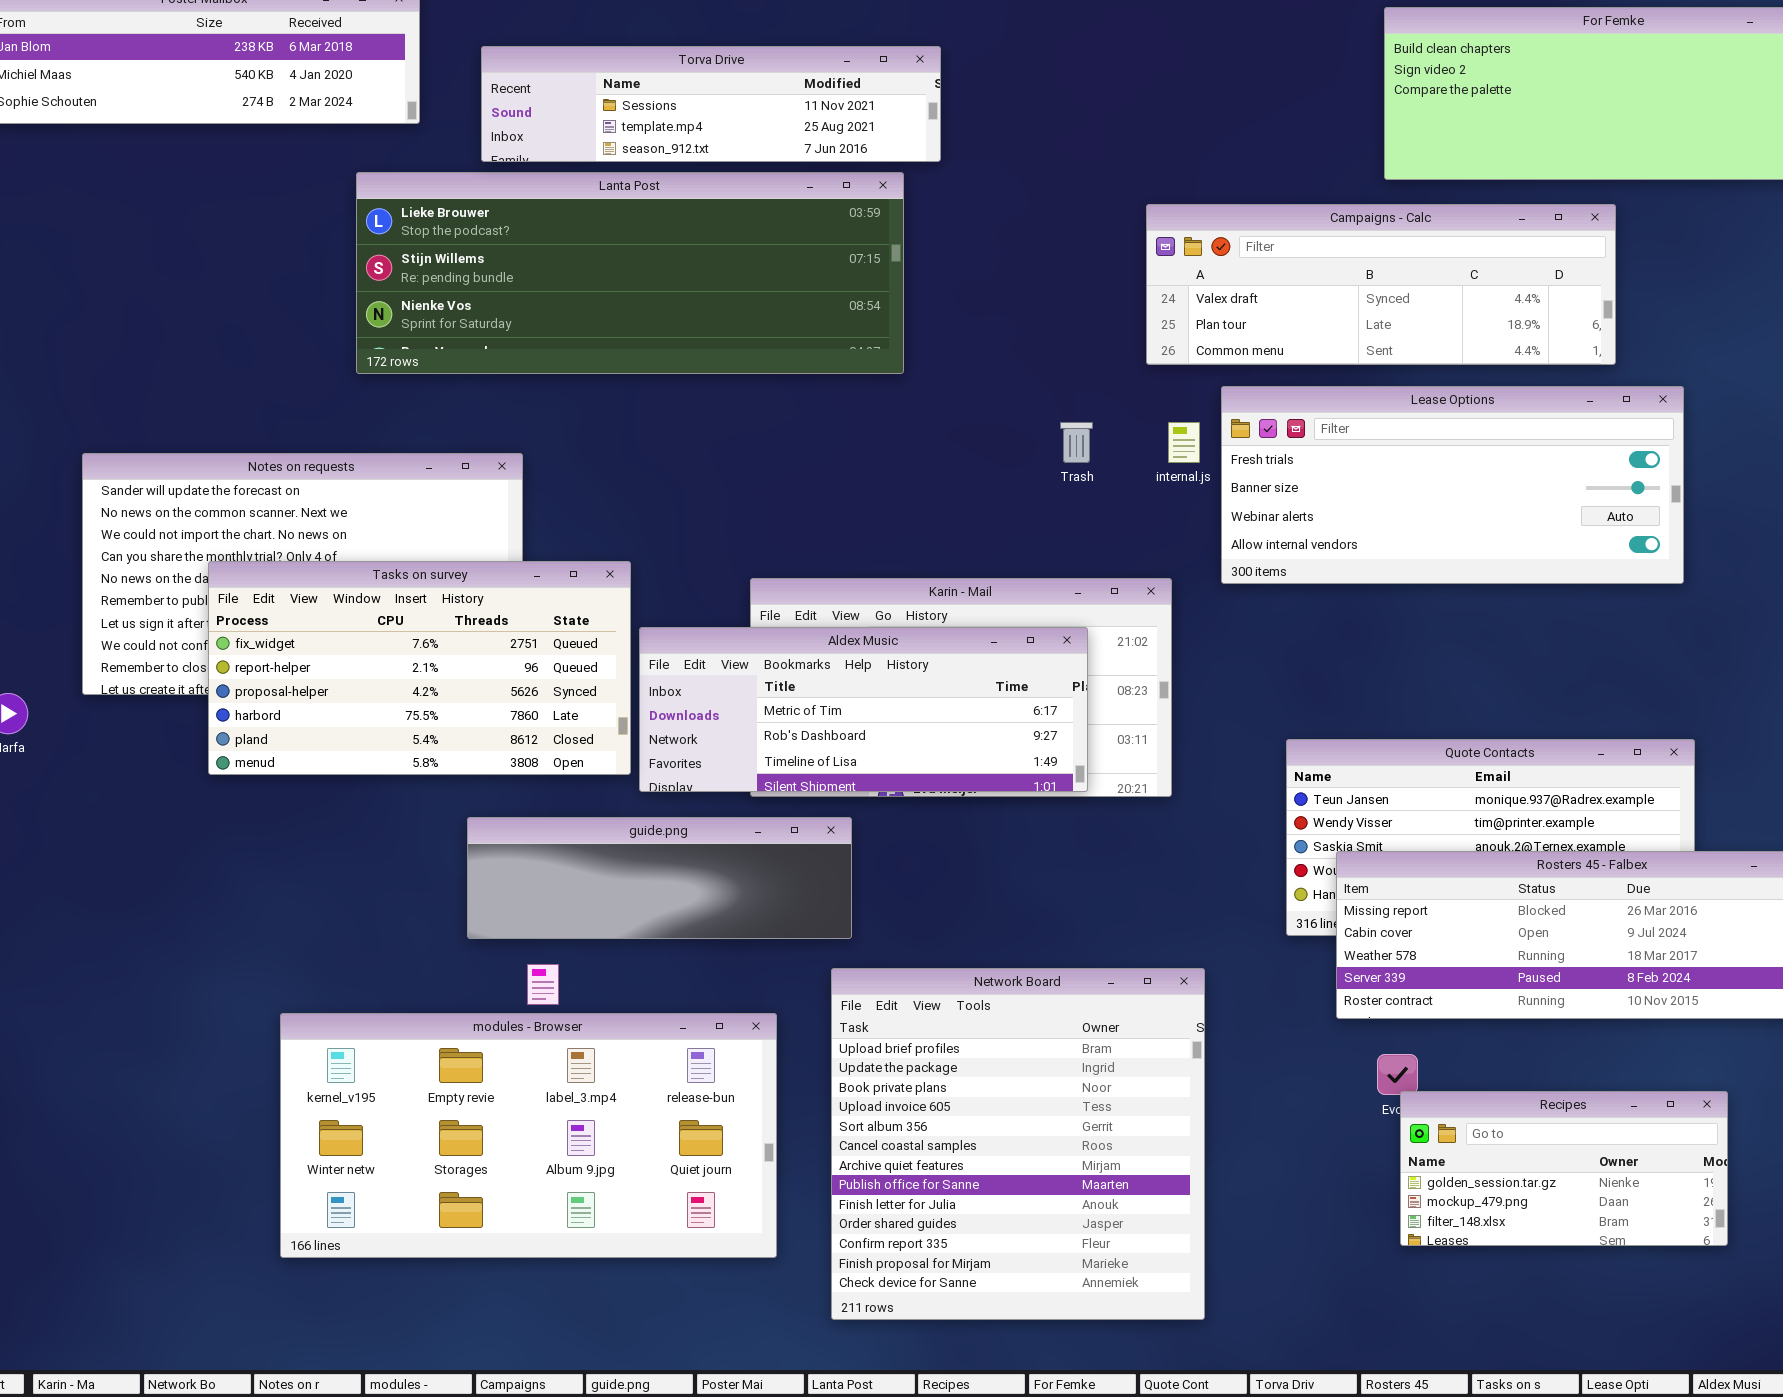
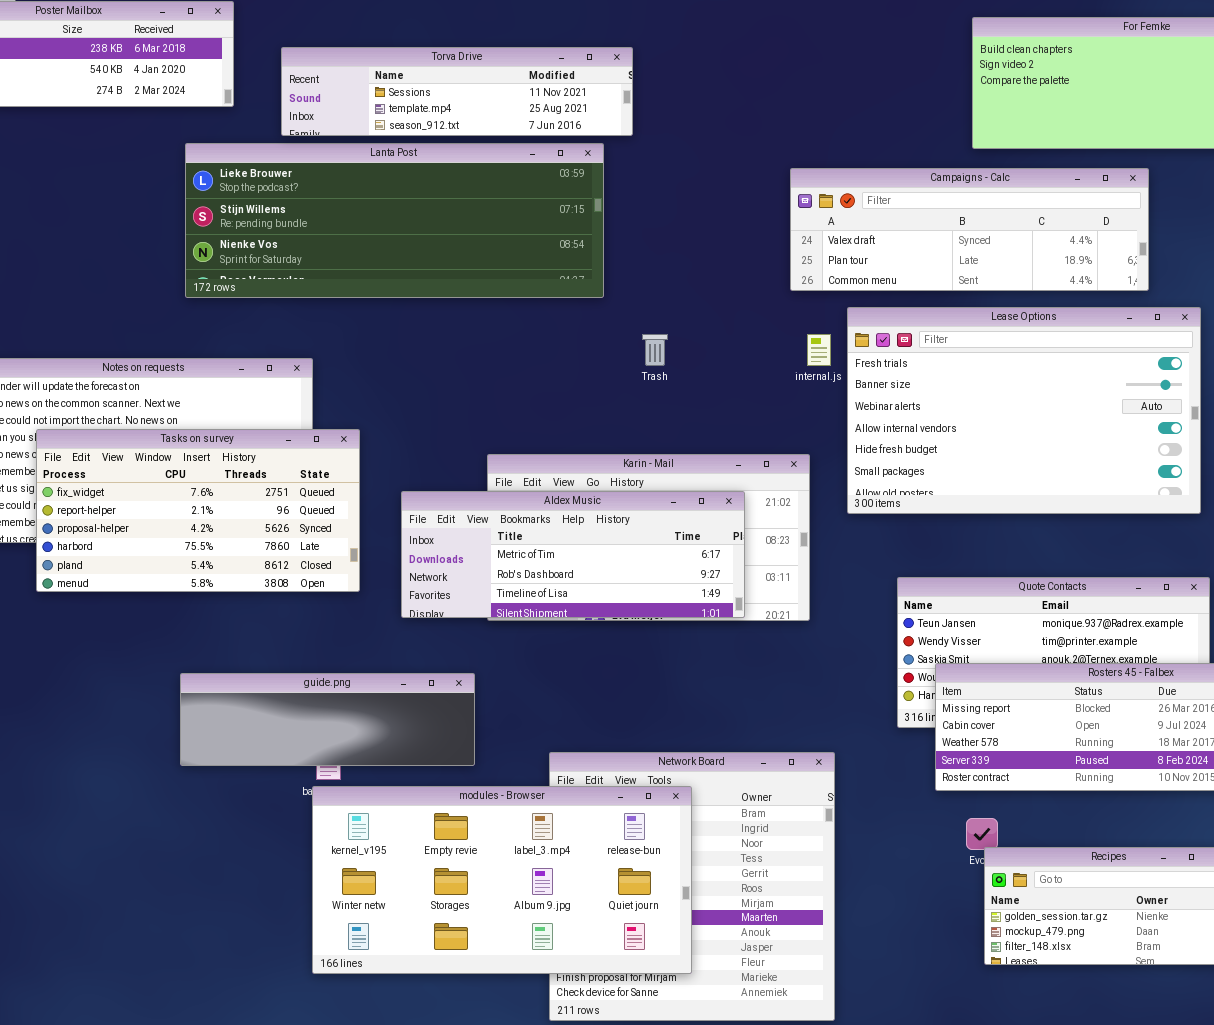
Lease Options: [1221,386,1684,584] -> [847,307,1201,514], resized
Trash: [1060,422,1093,463] -> [642,334,668,366], moved
Tasks on survey: [208,561,631,775] -> [36,429,360,592], moved
guide.png: [467,817,852,939] -> [180,673,475,766], moved
modules - Browser: [280,1013,777,1258] -> [312,786,692,974], moved

